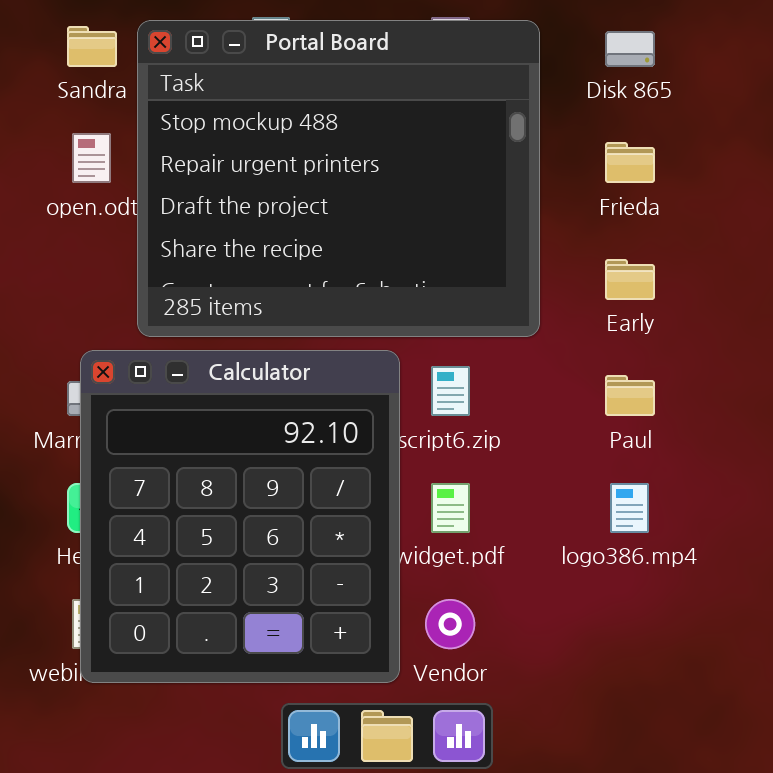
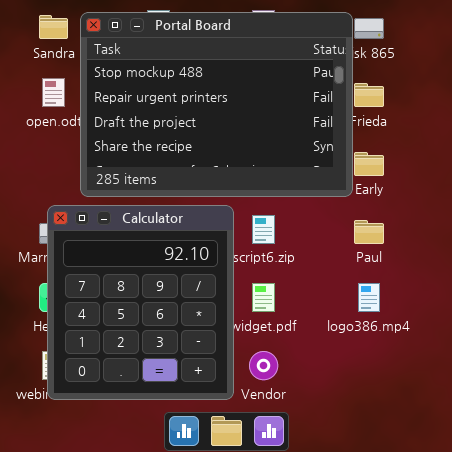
Portal Board: [137,20,540,337] -> [80,12,353,197], resized

